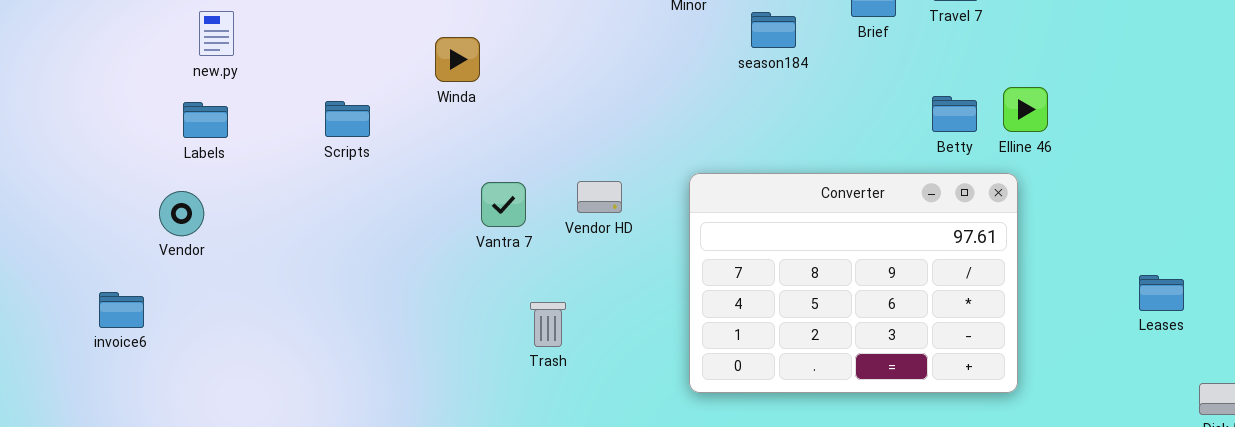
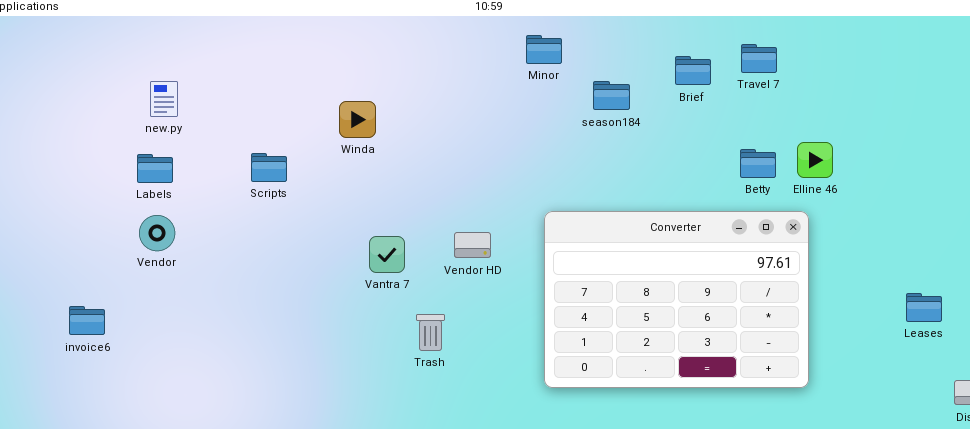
Vendor HD: [577,181,622,213] -> [454,232,491,258], moved
Vantra 7: [481,182,526,227] -> [369,236,405,273], moved
Vendor: [159,191,204,236] -> [139,215,175,251], moved

